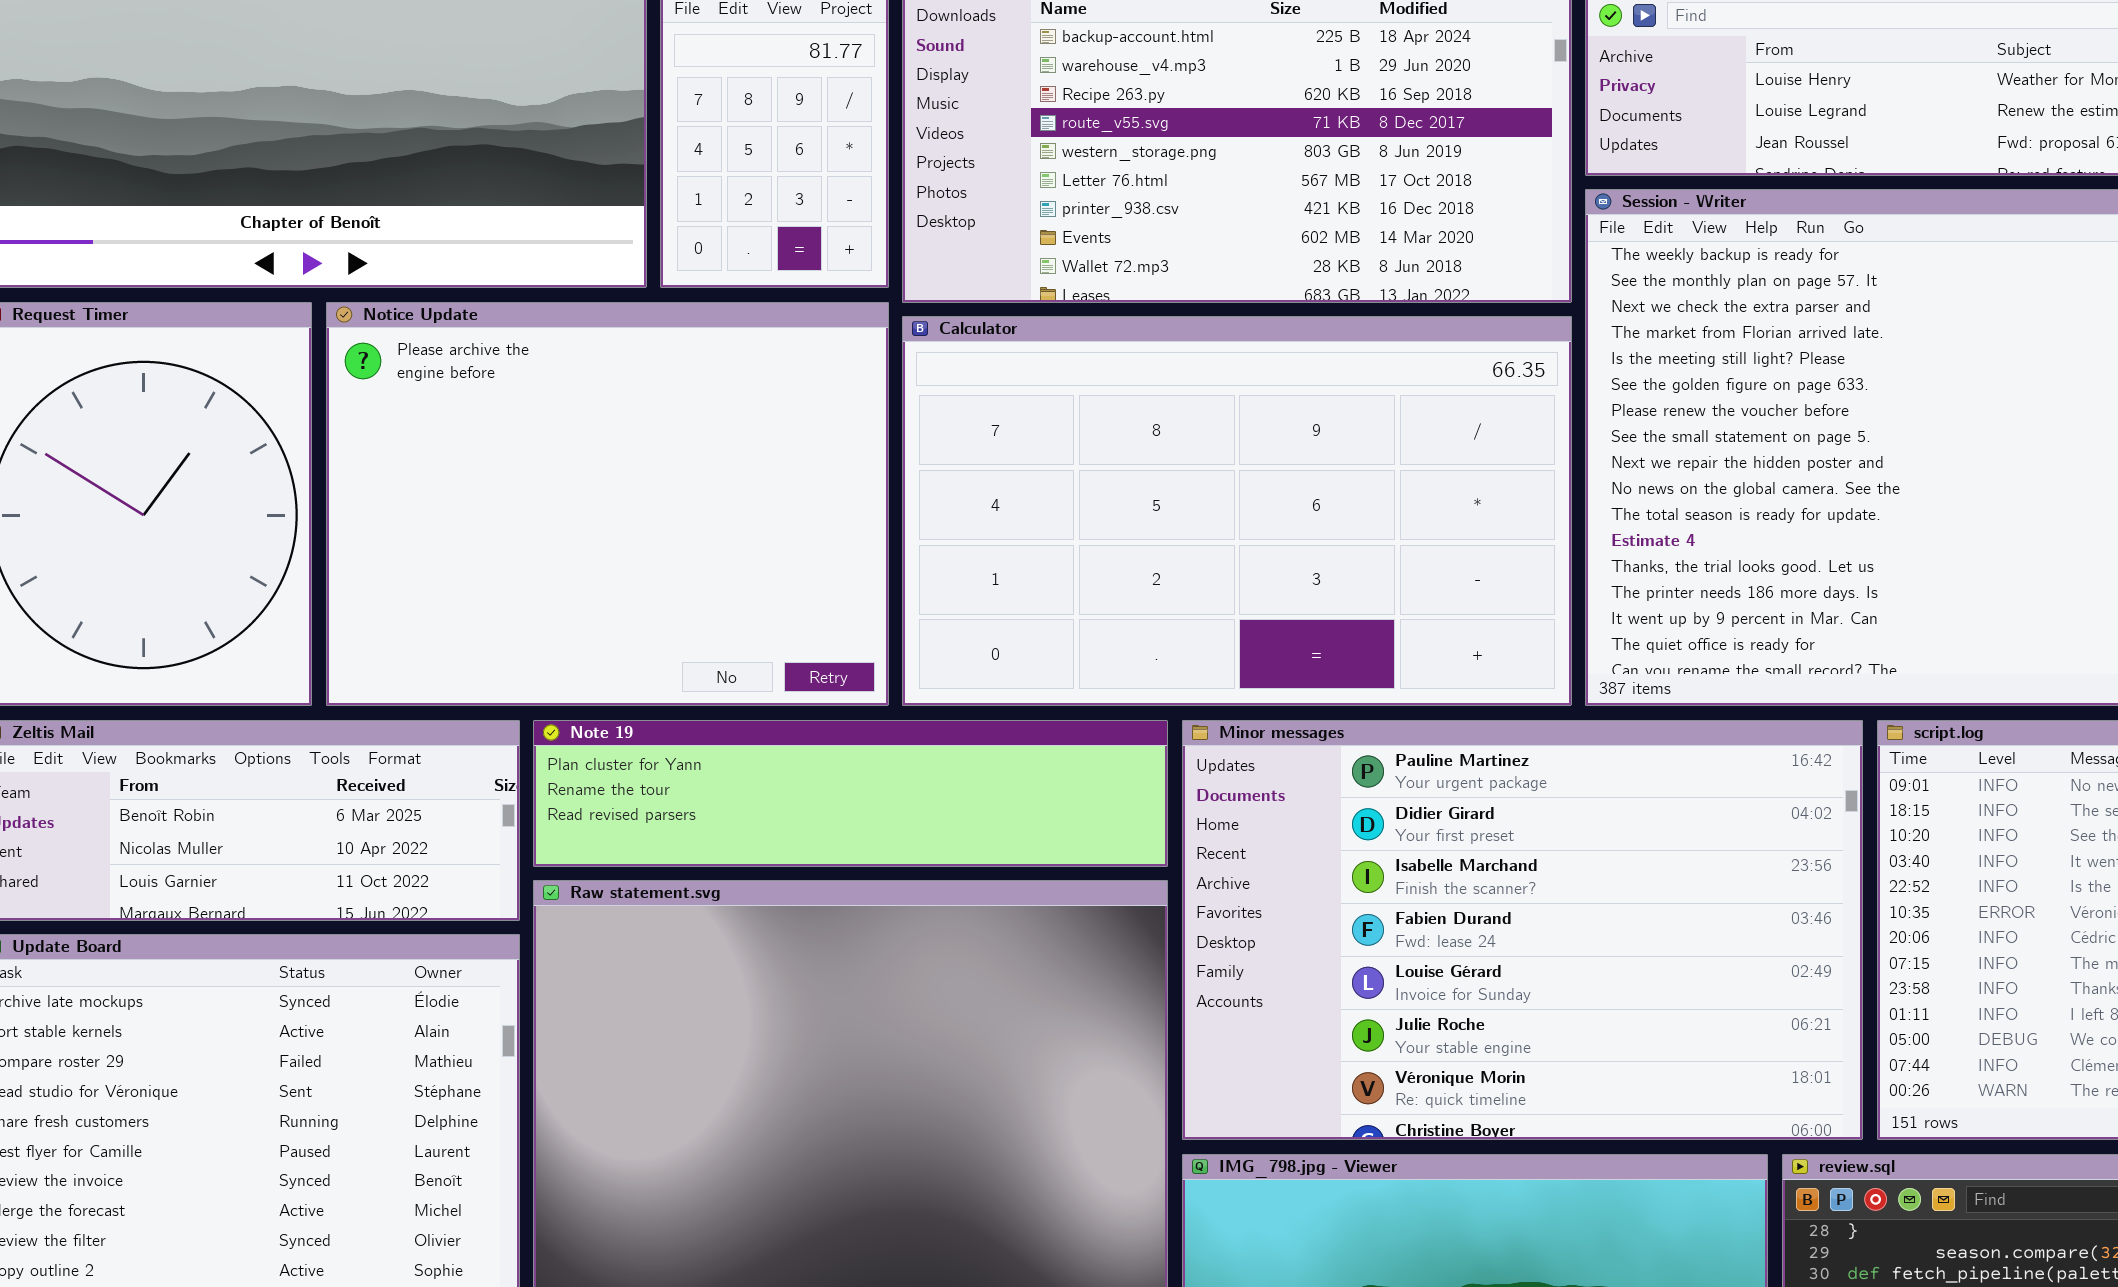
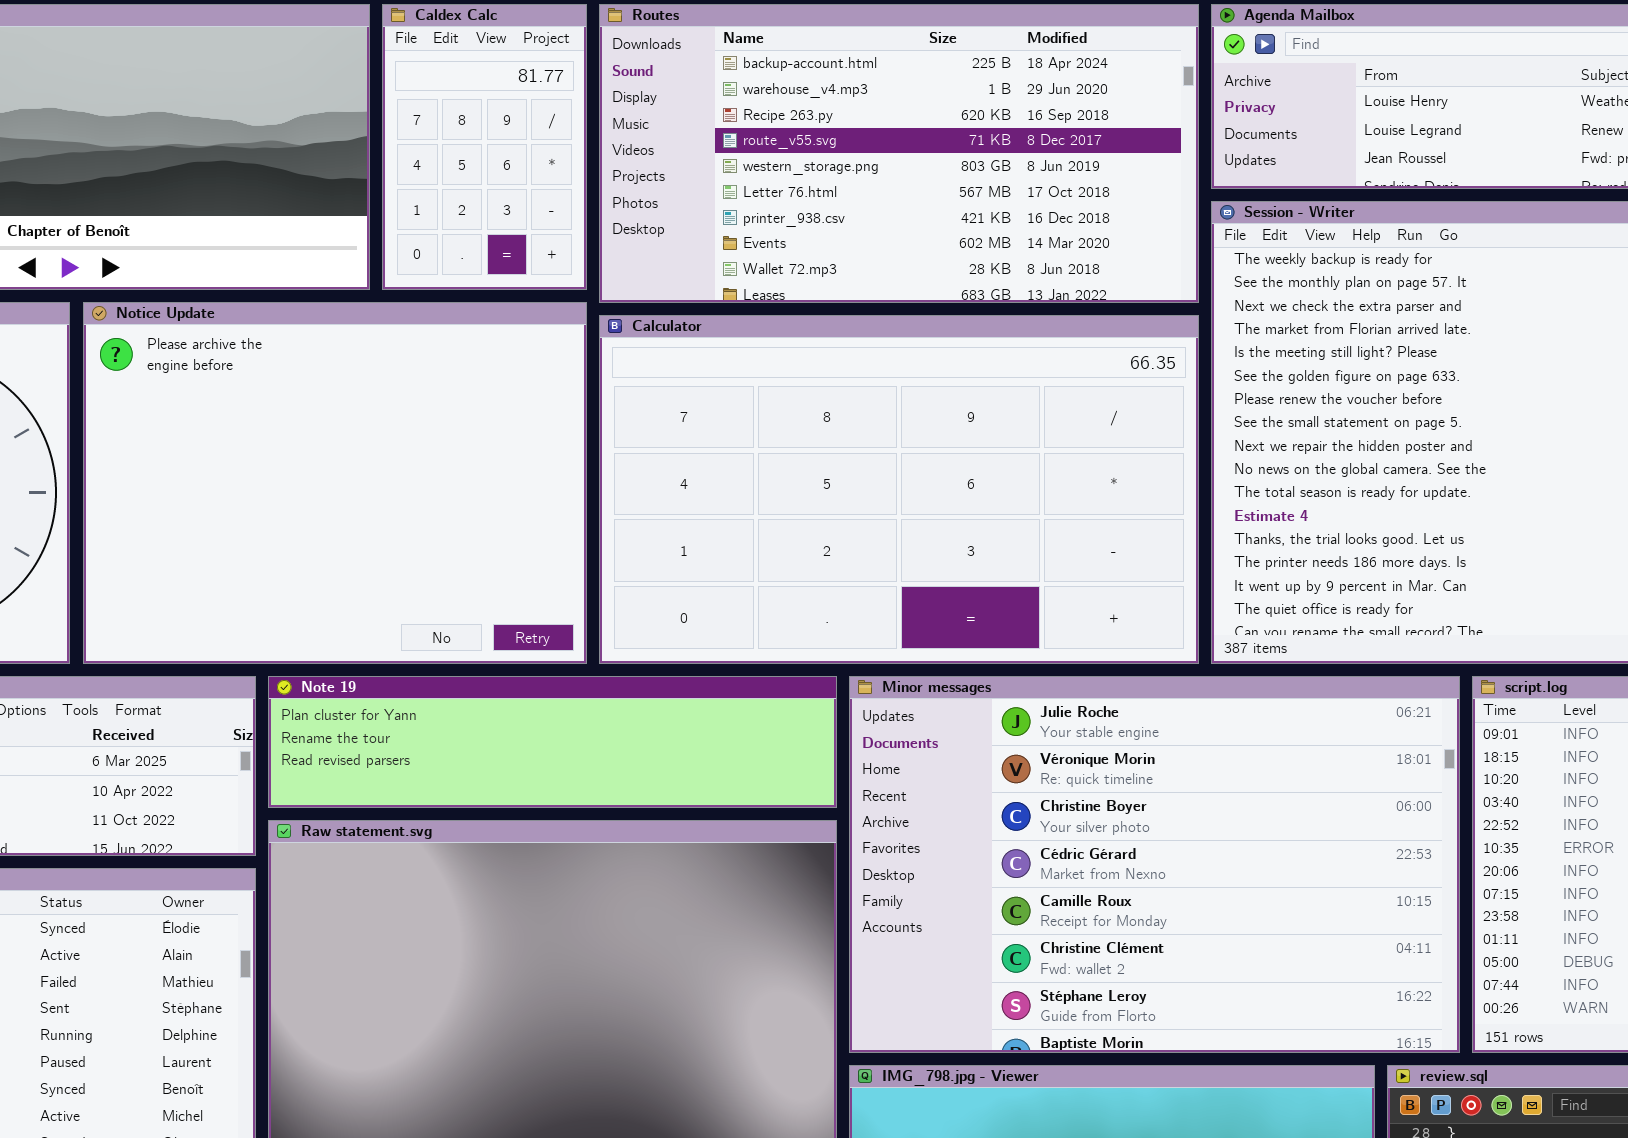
Minor messages: [1182,720,1863,1140] -> [849,676,1460,1053], scrolled down 5 rows

